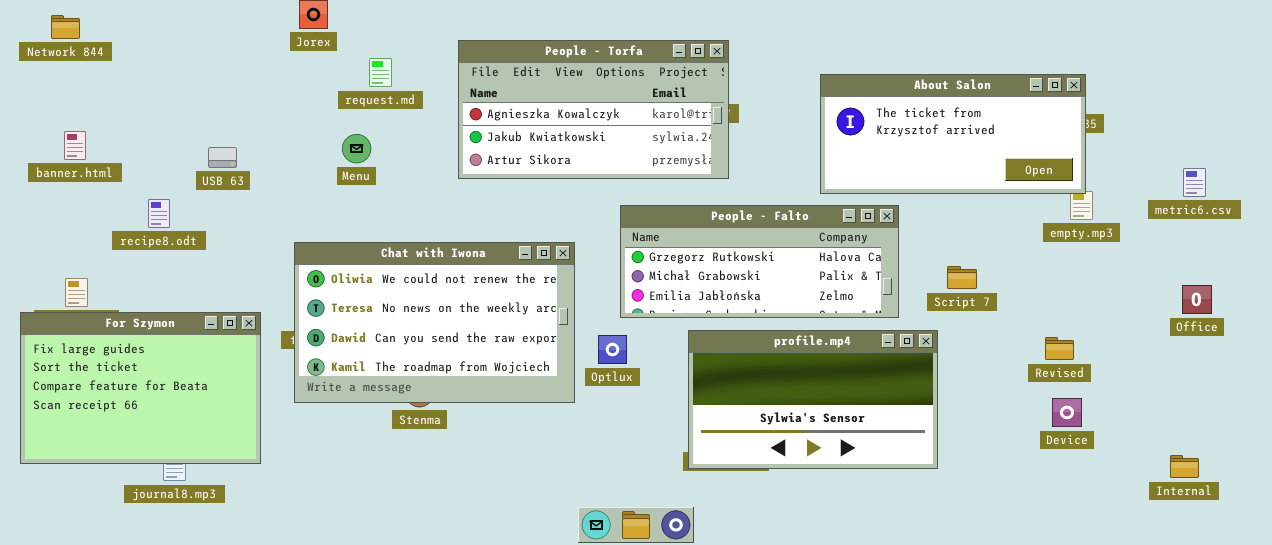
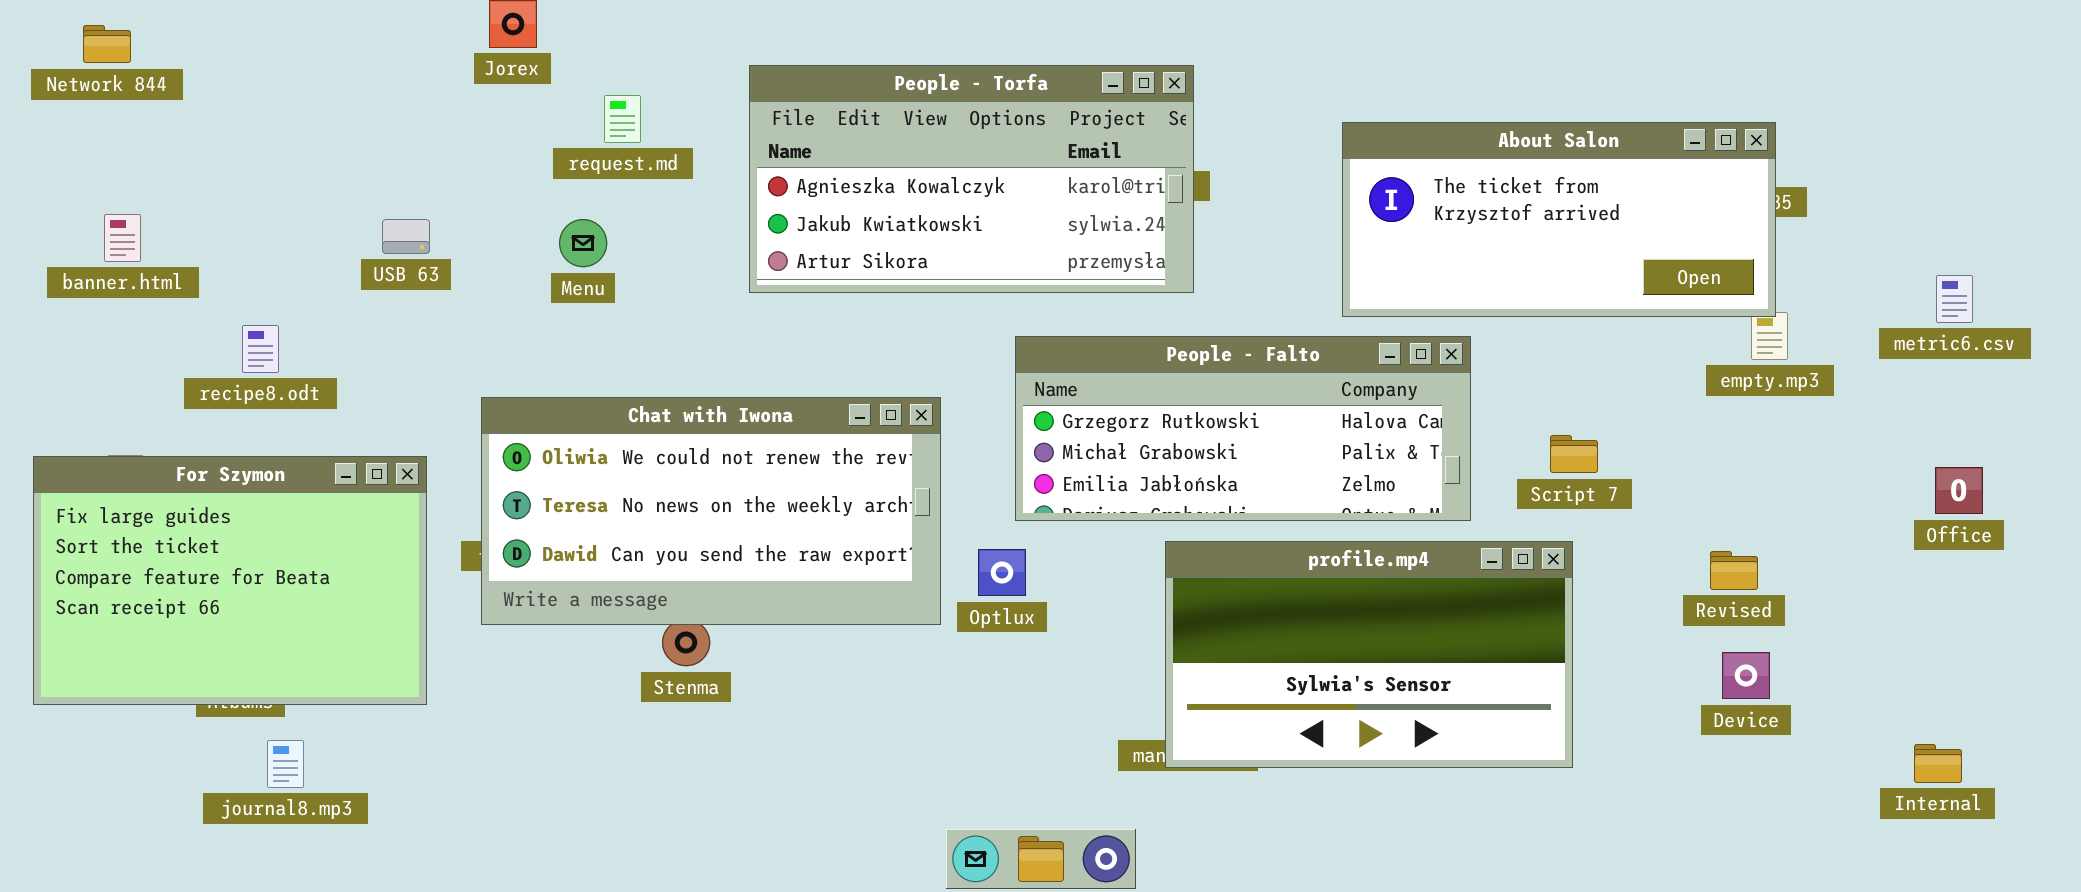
USB 63: [208,147,237,168] -> [382,219,430,254], moved
Chat with Iwona: [294,242,575,403] -> [481,397,941,625], resized
For Szymon: [20,312,261,464] -> [33,456,427,705], moved
profile.mp4: [688,330,938,469] -> [1165,541,1573,768], moved

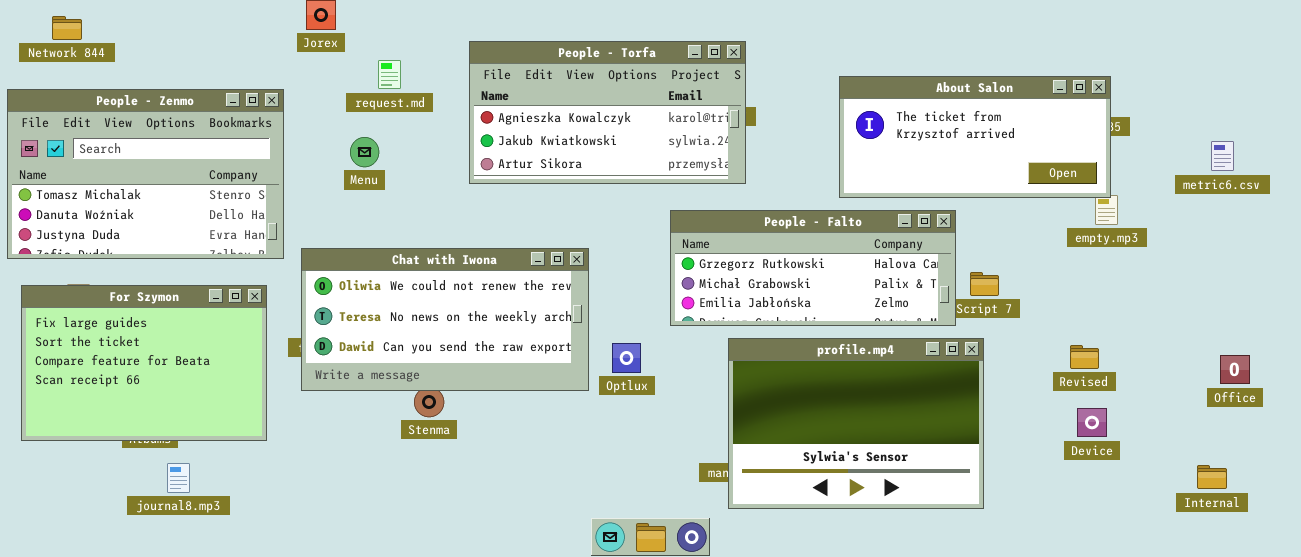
People - Zenmo: none -> [7,89,284,259], opened
metric6.csv: [1936,275,1973,323] -> [1211,141,1234,171], moved
People - Falto: [1015,336,1471,521] -> [670,210,956,326], moved
Office: [1935,467,1983,514] -> [1220,355,1250,384], moved
profile.mp4: [1165,541,1573,768] -> [728,338,984,509], resized

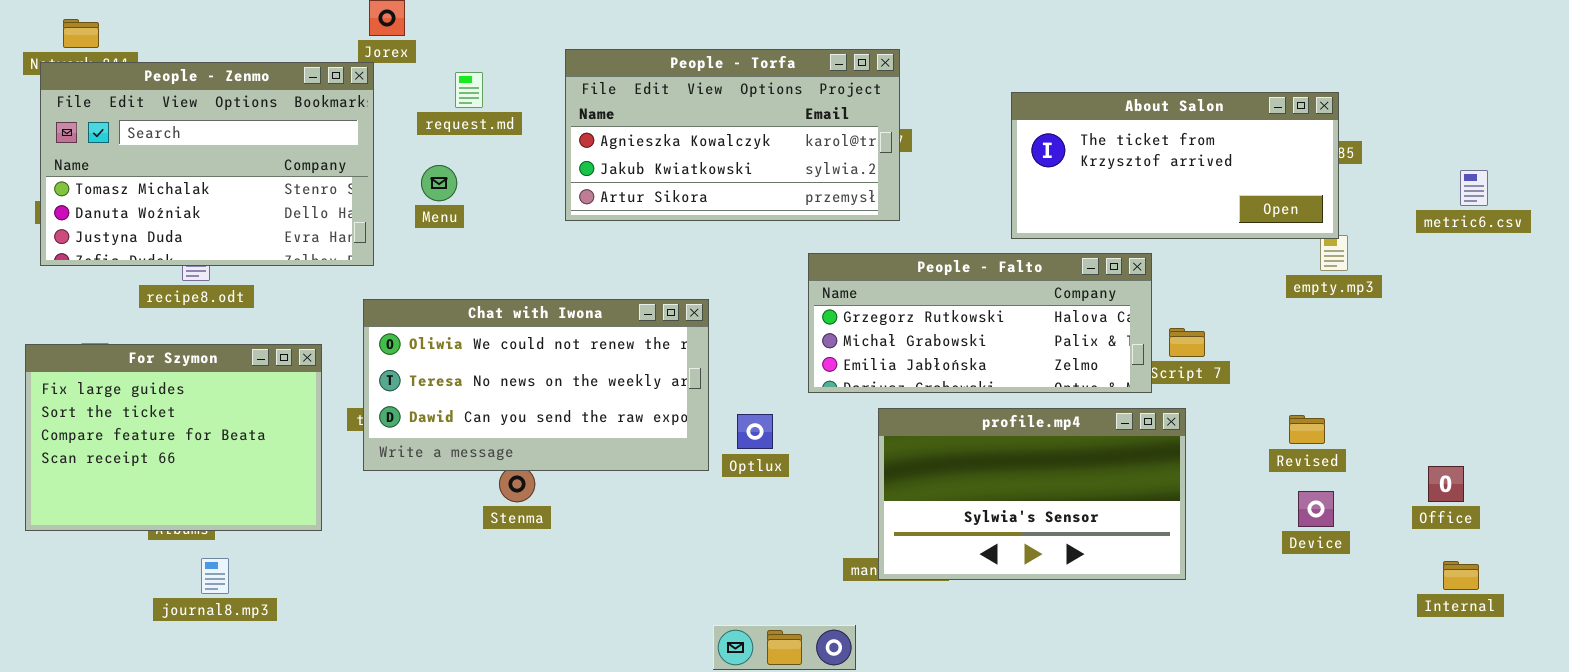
People - Zenmo: [7,89,284,259] -> [40,62,374,266], moved
profile.mp4: [728,338,984,509] -> [878,408,1186,580], resized
Office: [1220,355,1250,384] -> [1428,466,1464,502], moved

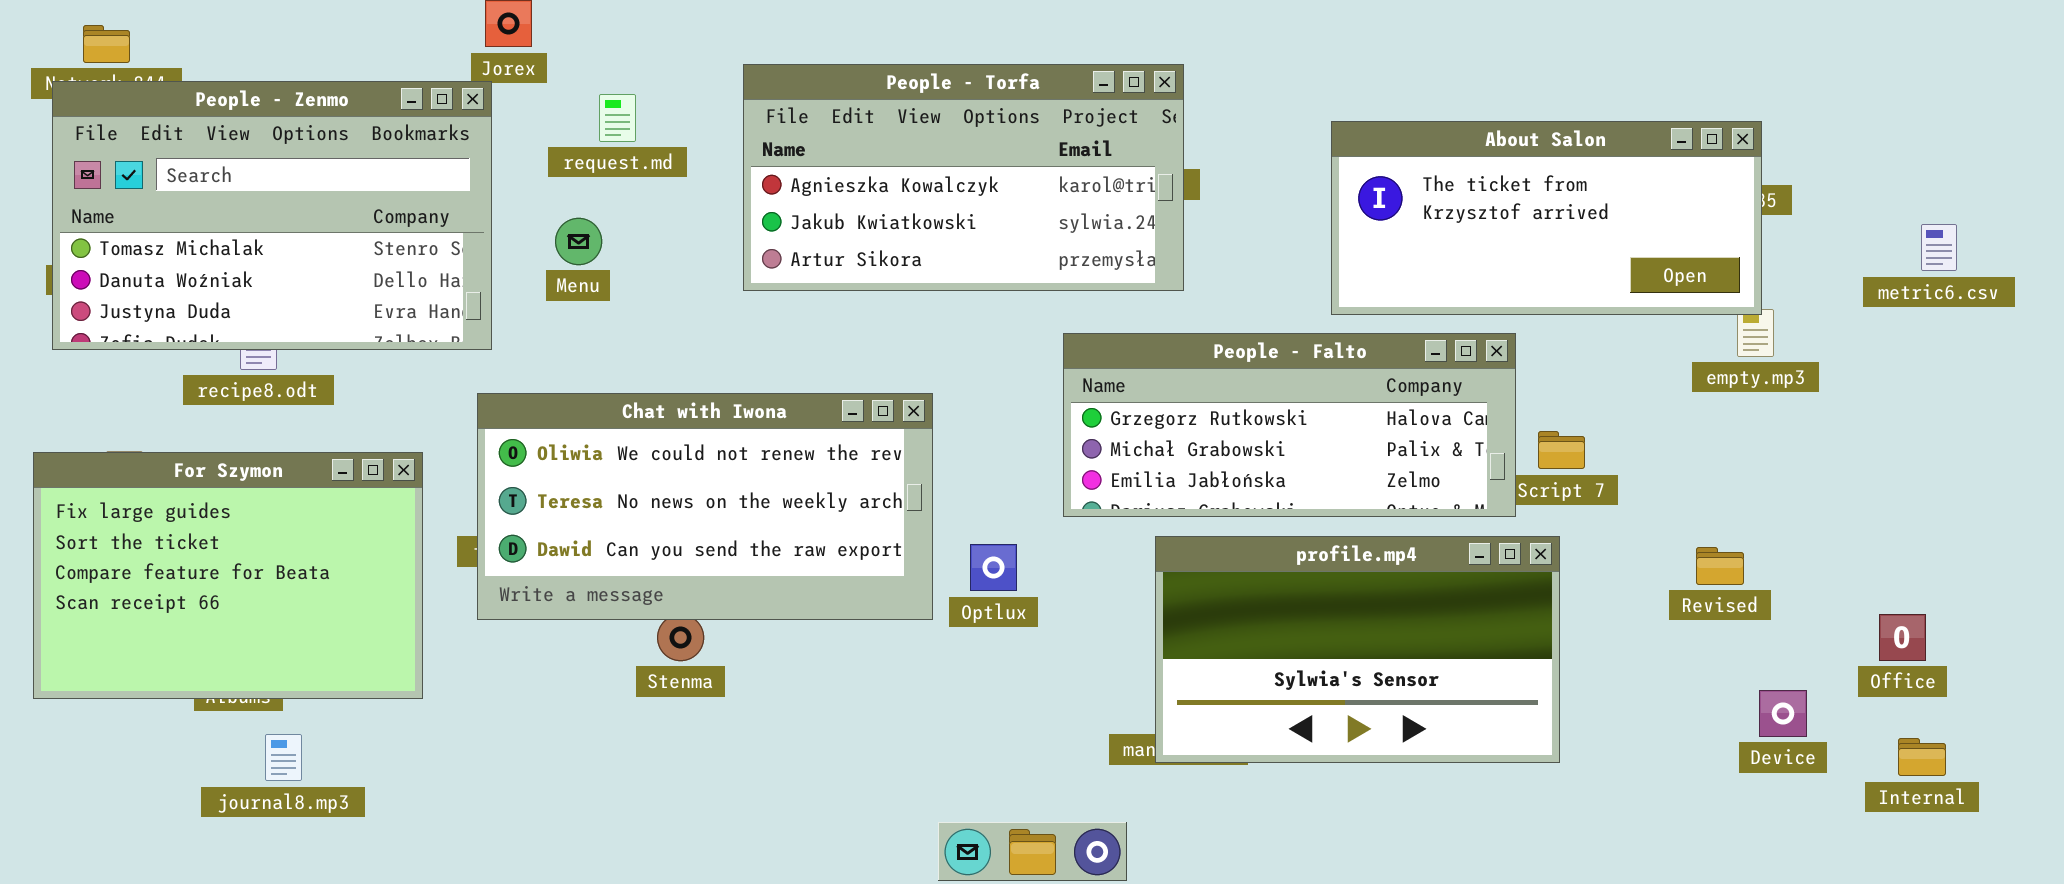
Device: [1298,491,1334,527] -> [1759,690,1807,737], moved

